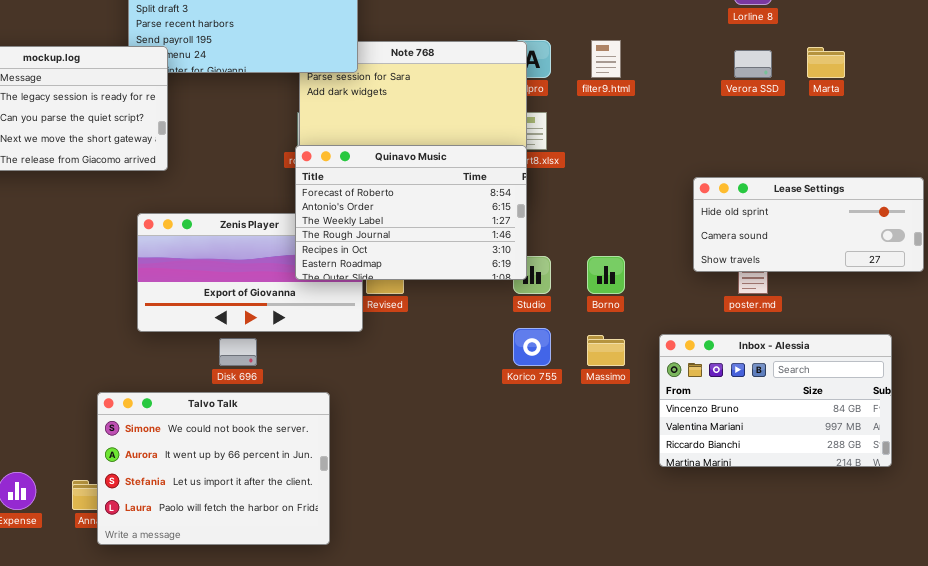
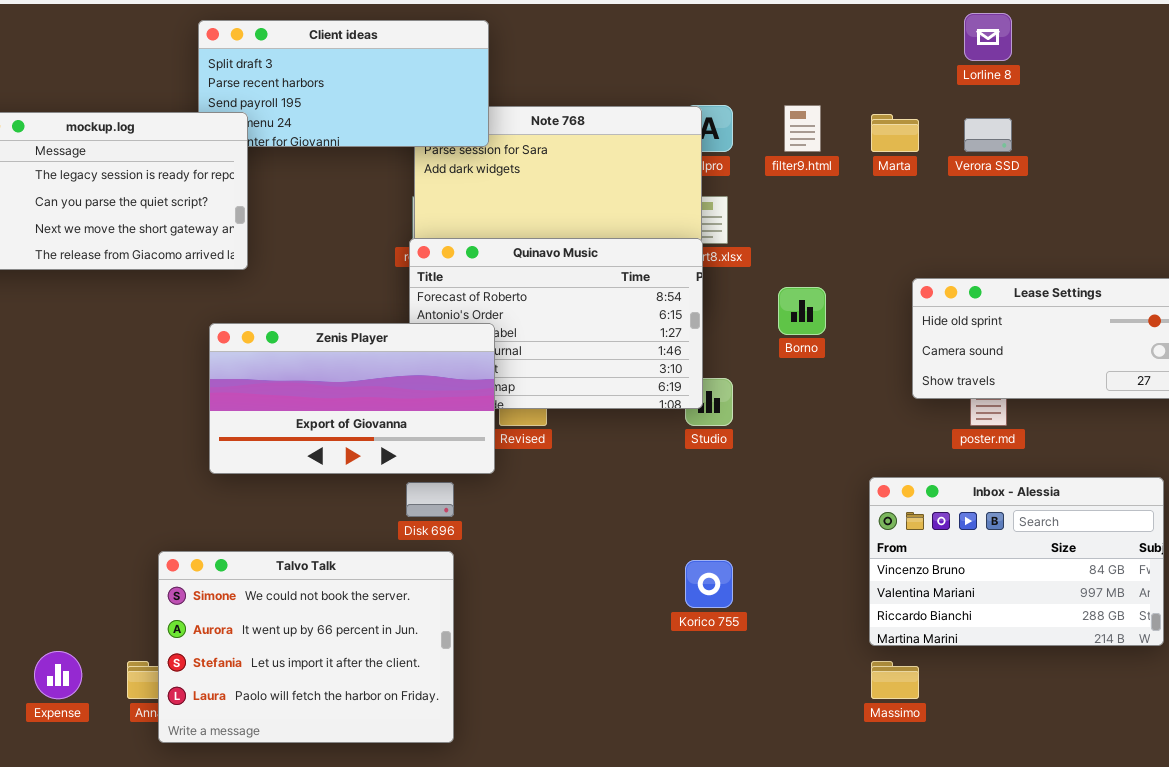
Marta: [807,47,845,78] -> [871,114,919,152], moved
Zenis Player: [137,213,363,332] -> [209,323,495,474], raised
Borno: [587,256,625,294] -> [778,287,826,335], moved
Korico 755: [513,328,551,366] -> [685,560,733,608], moved
Massimo: [587,335,625,366] -> [871,661,919,699], moved
Disk 696: [219,338,257,366] -> [406,482,454,517], moved

